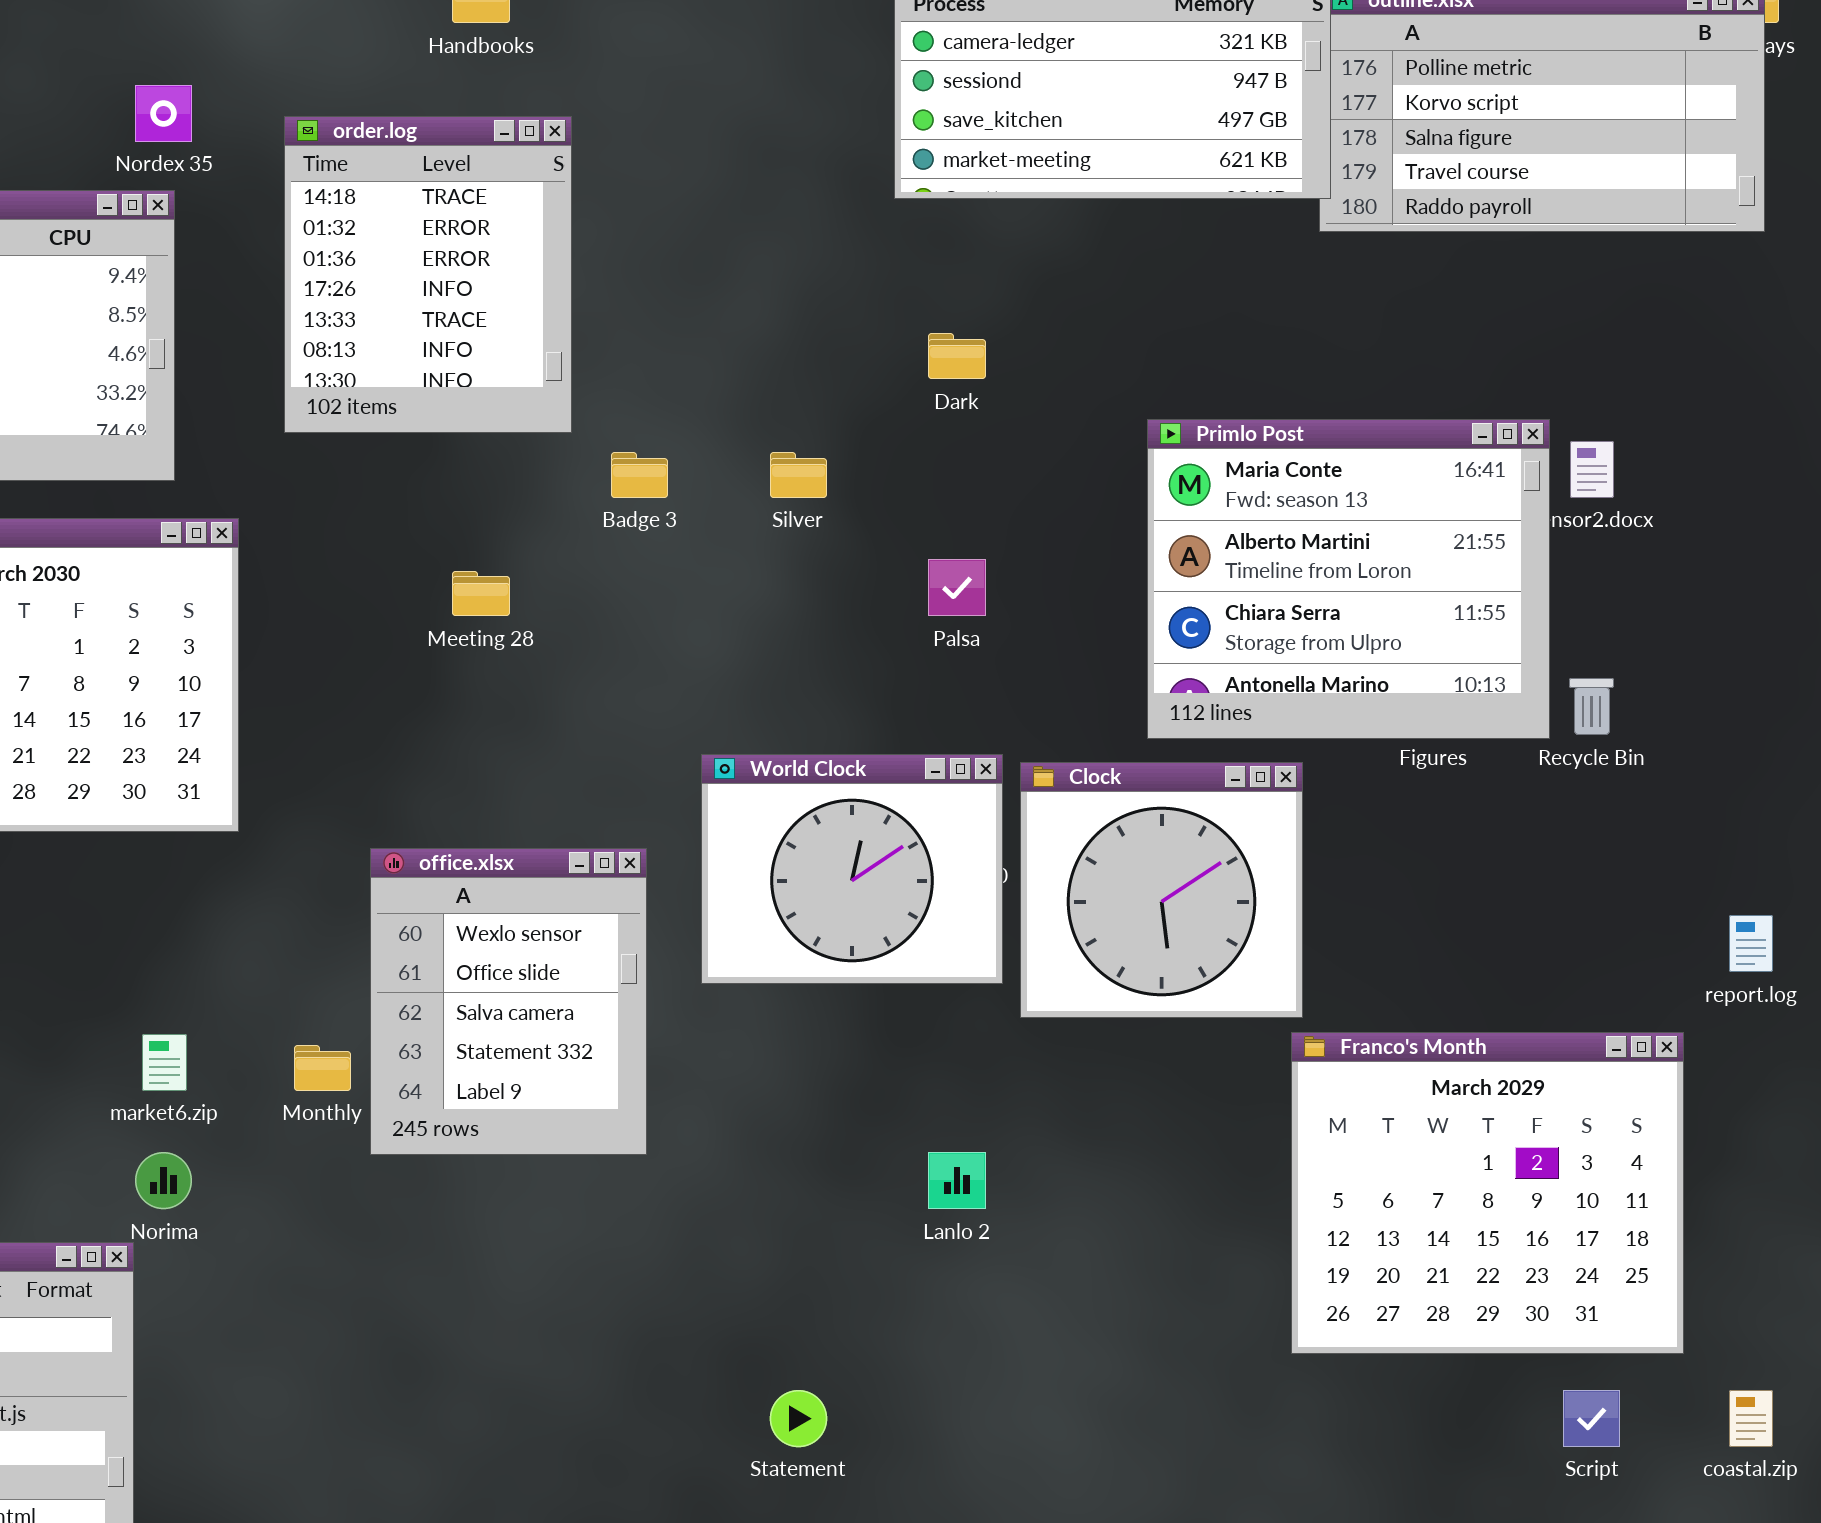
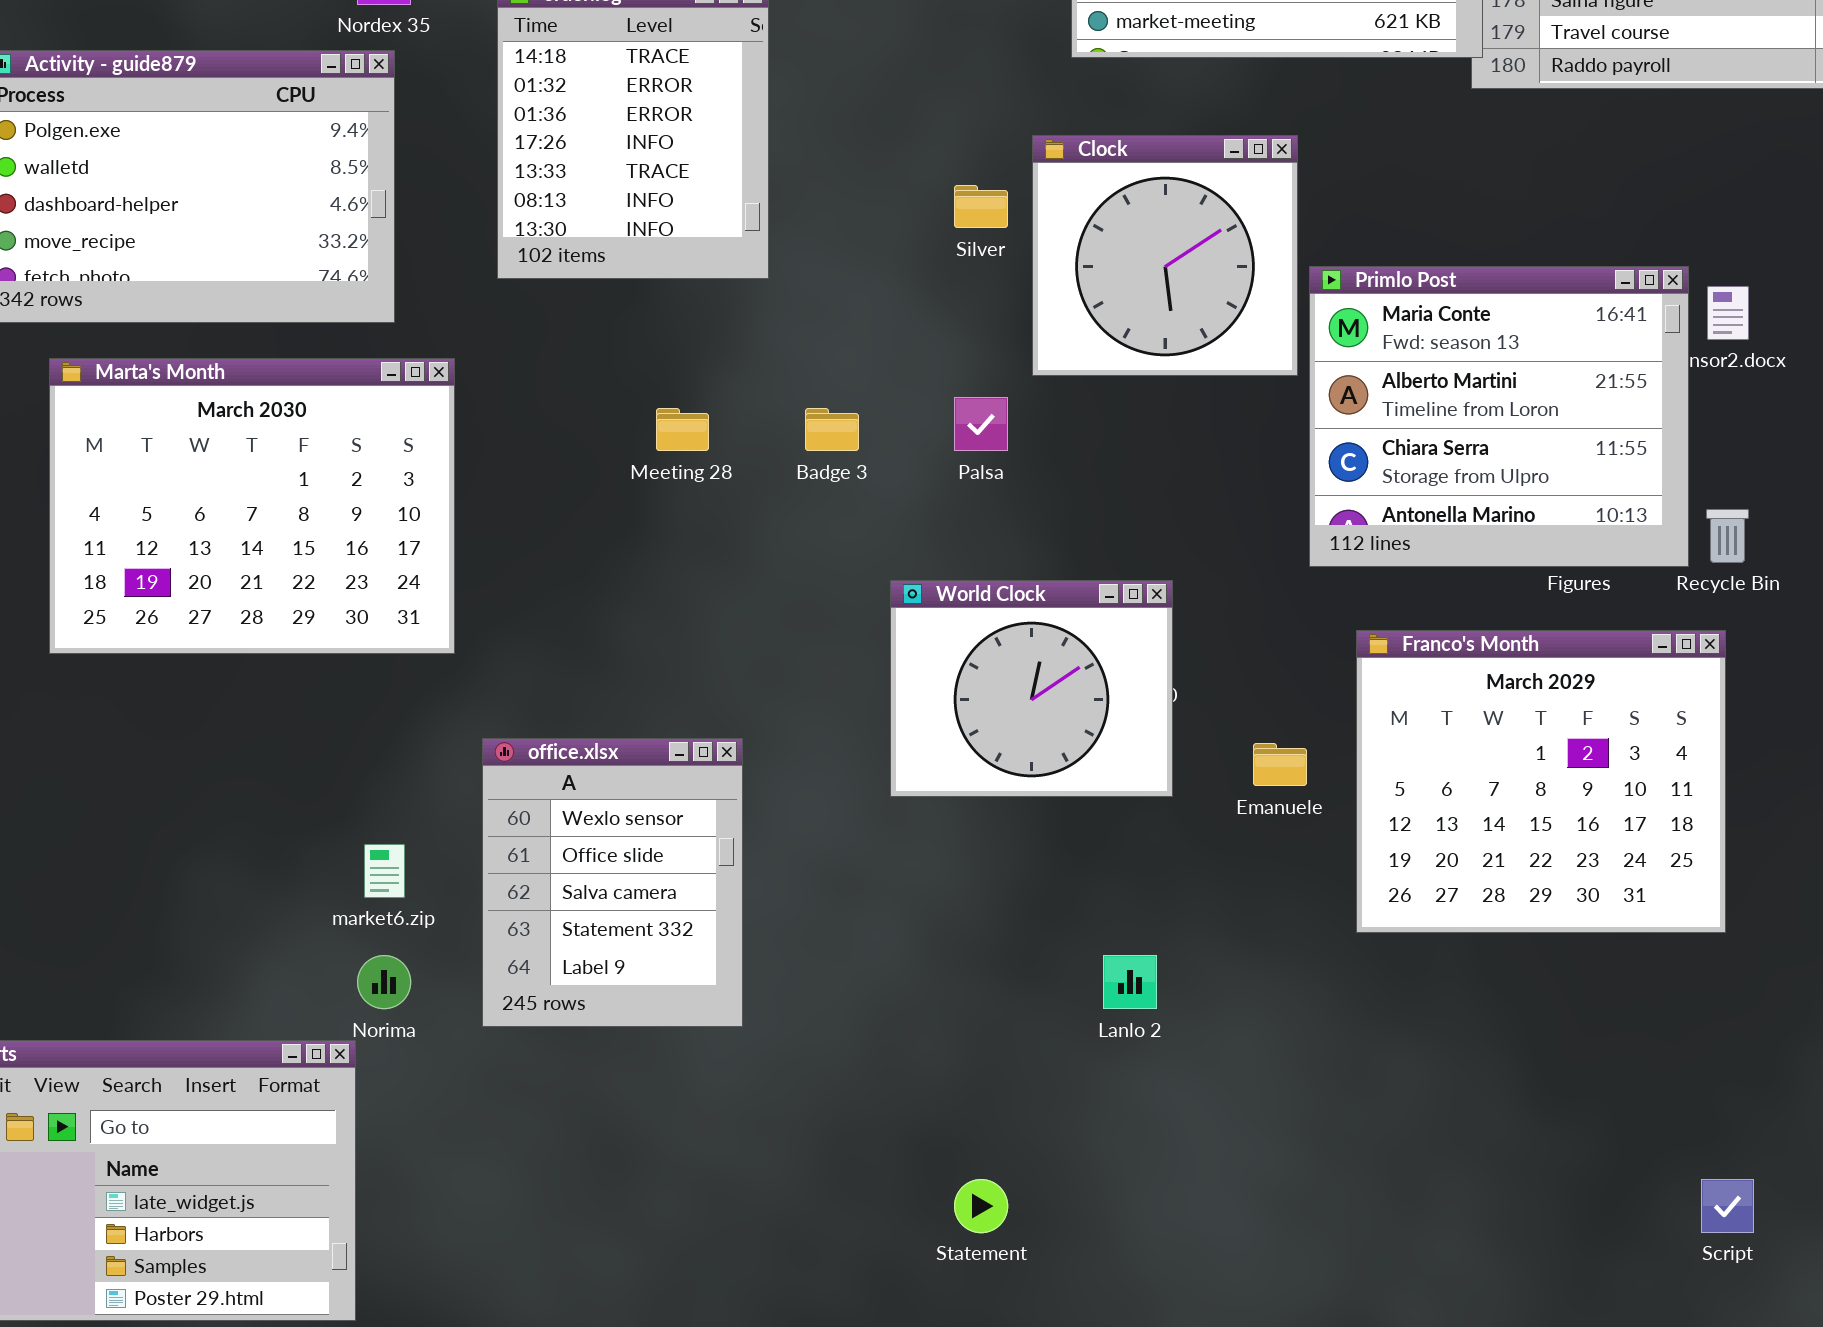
Badge 3: [611,452,668,498] -> [805,408,859,451], moved
Silver: [770,452,827,498] -> [954,185,1008,228], moved
Palsa: [928,559,986,616] -> [954,397,1008,451], moved
Clock: [1020,762,1303,1018] -> [1032,135,1298,376], moved
office.xlsx: [370,848,647,1155] -> [482,738,743,1027], moved
Franco's Month: [1291,1032,1684,1354] -> [1356,630,1726,933], moved

